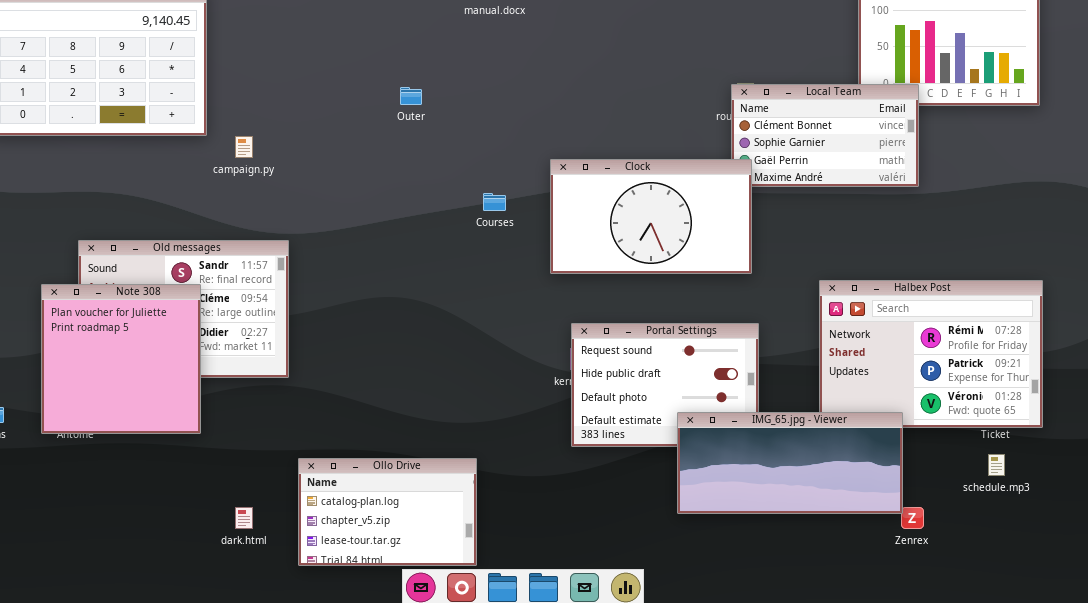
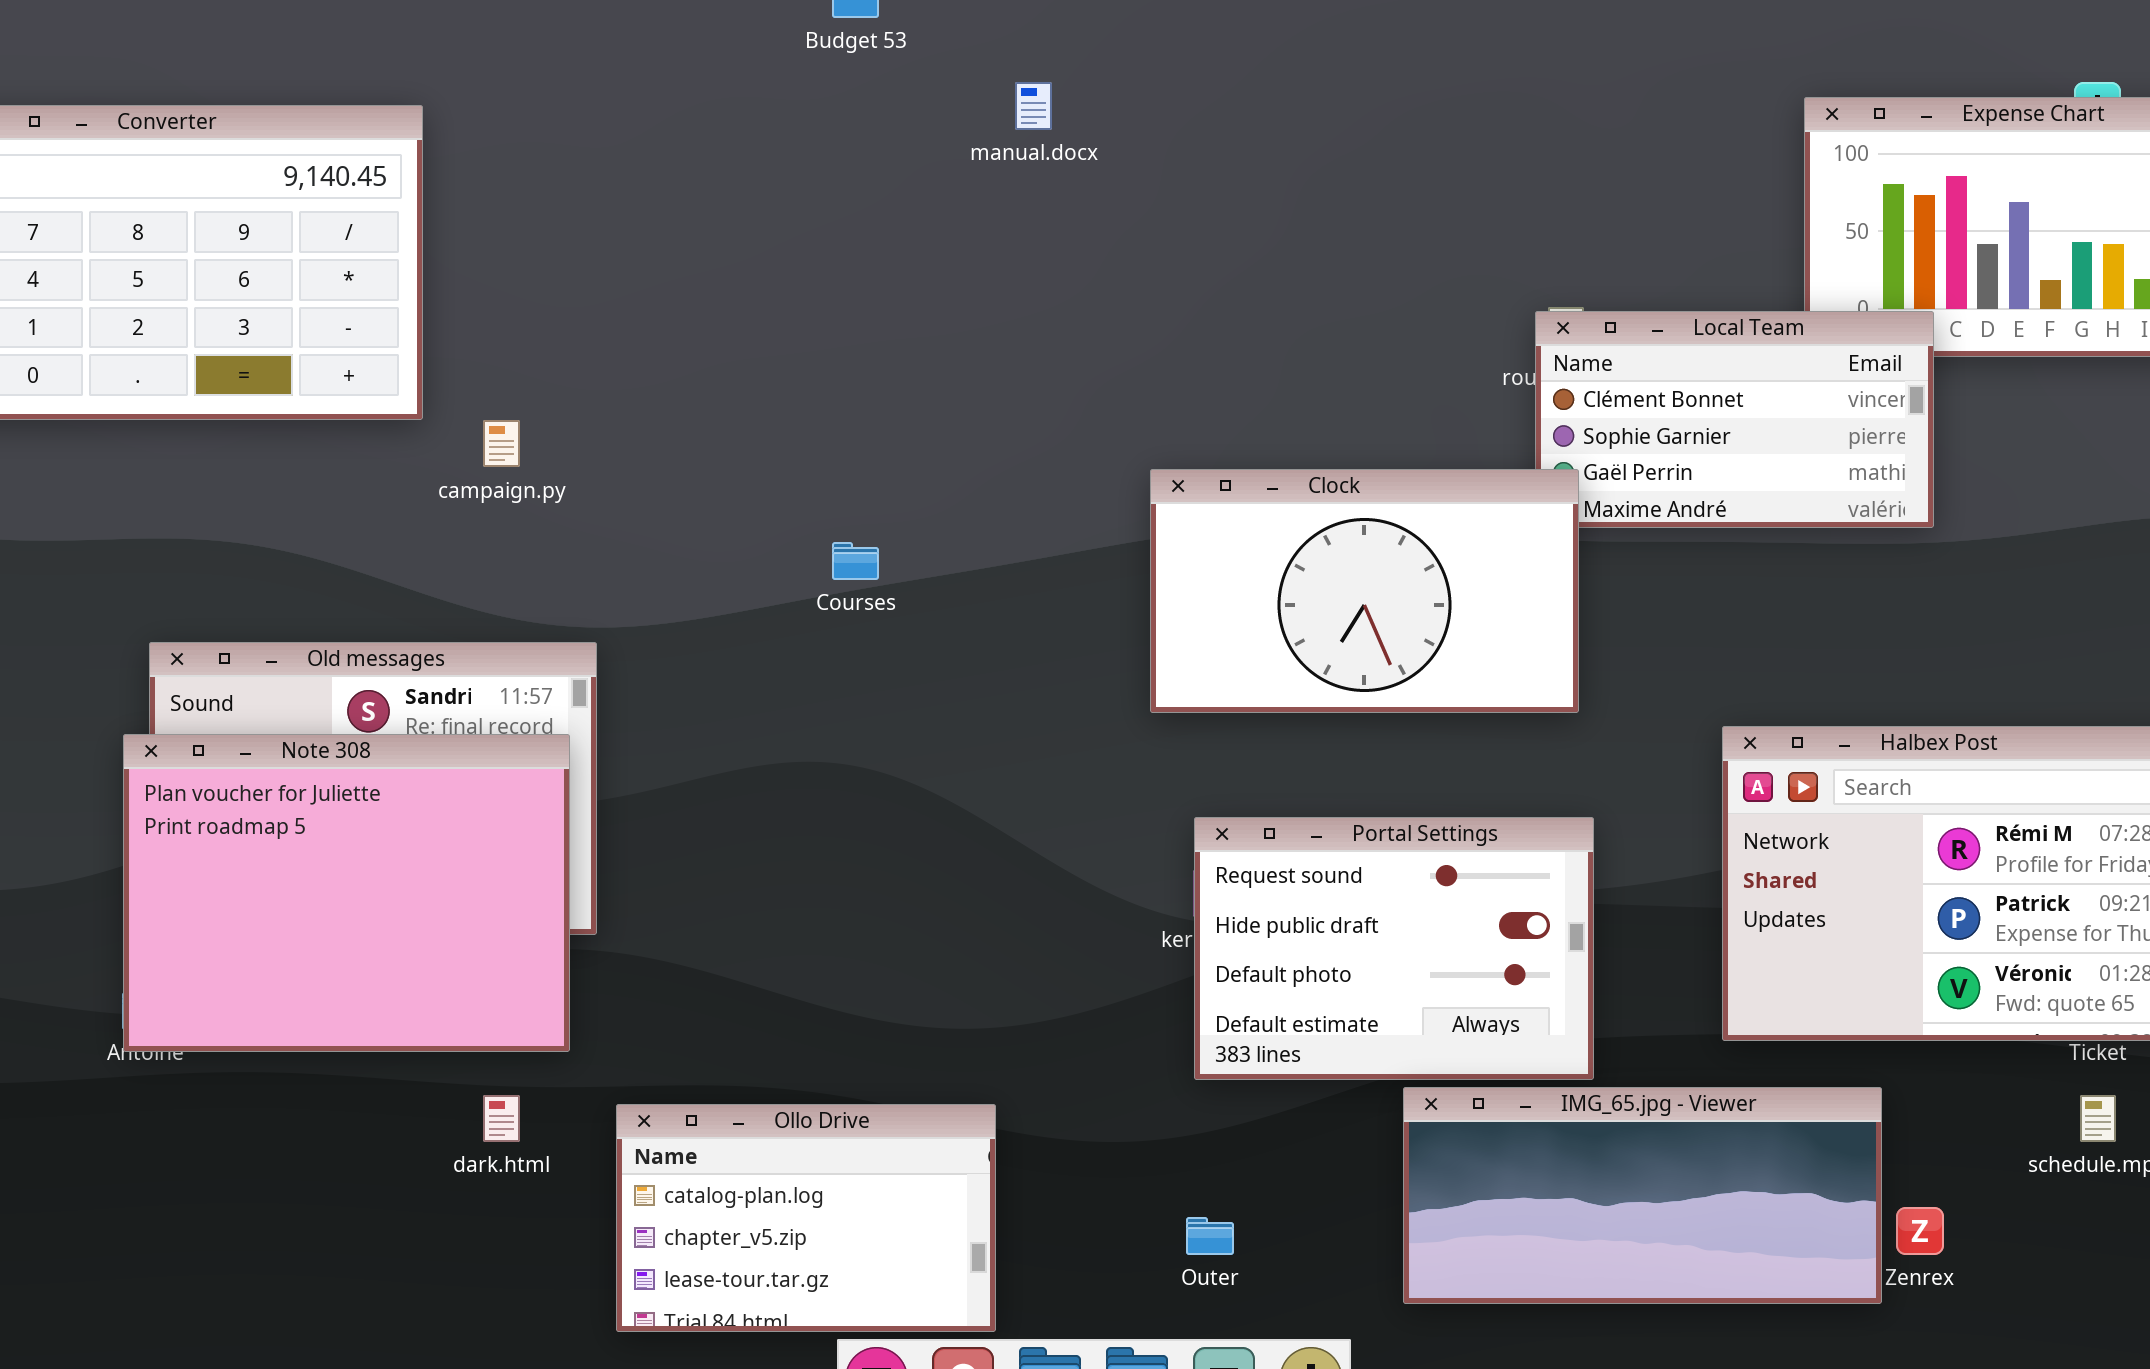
Outer: [400,87,422,105] -> [1186,1217,1234,1255], moved
Courses: [483,193,506,211] -> [832,542,879,580], moved
Note 308: [41,284,201,434] -> [123,734,570,1052], moved, resized
IMG_65.jpg - Viewer: [677,412,903,514] -> [1403,1087,1882,1304], moved
dark.html: [235,507,253,529] -> [483,1095,520,1142], moved

